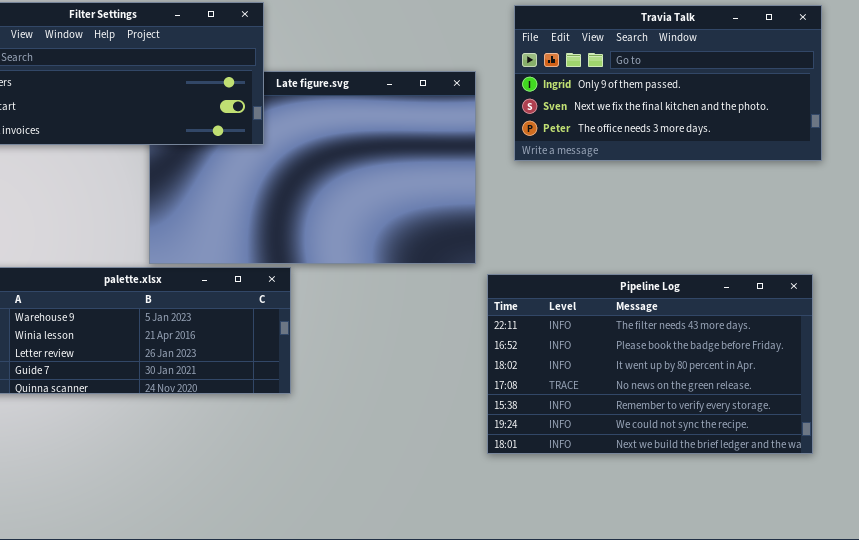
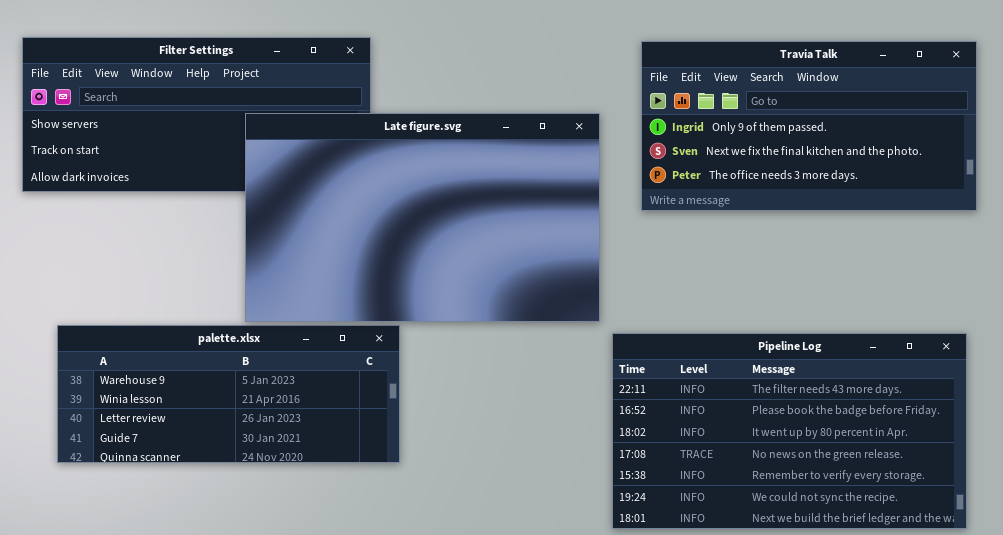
Late figure.svg: [149,71,476,264] -> [245,113,600,322], raised

